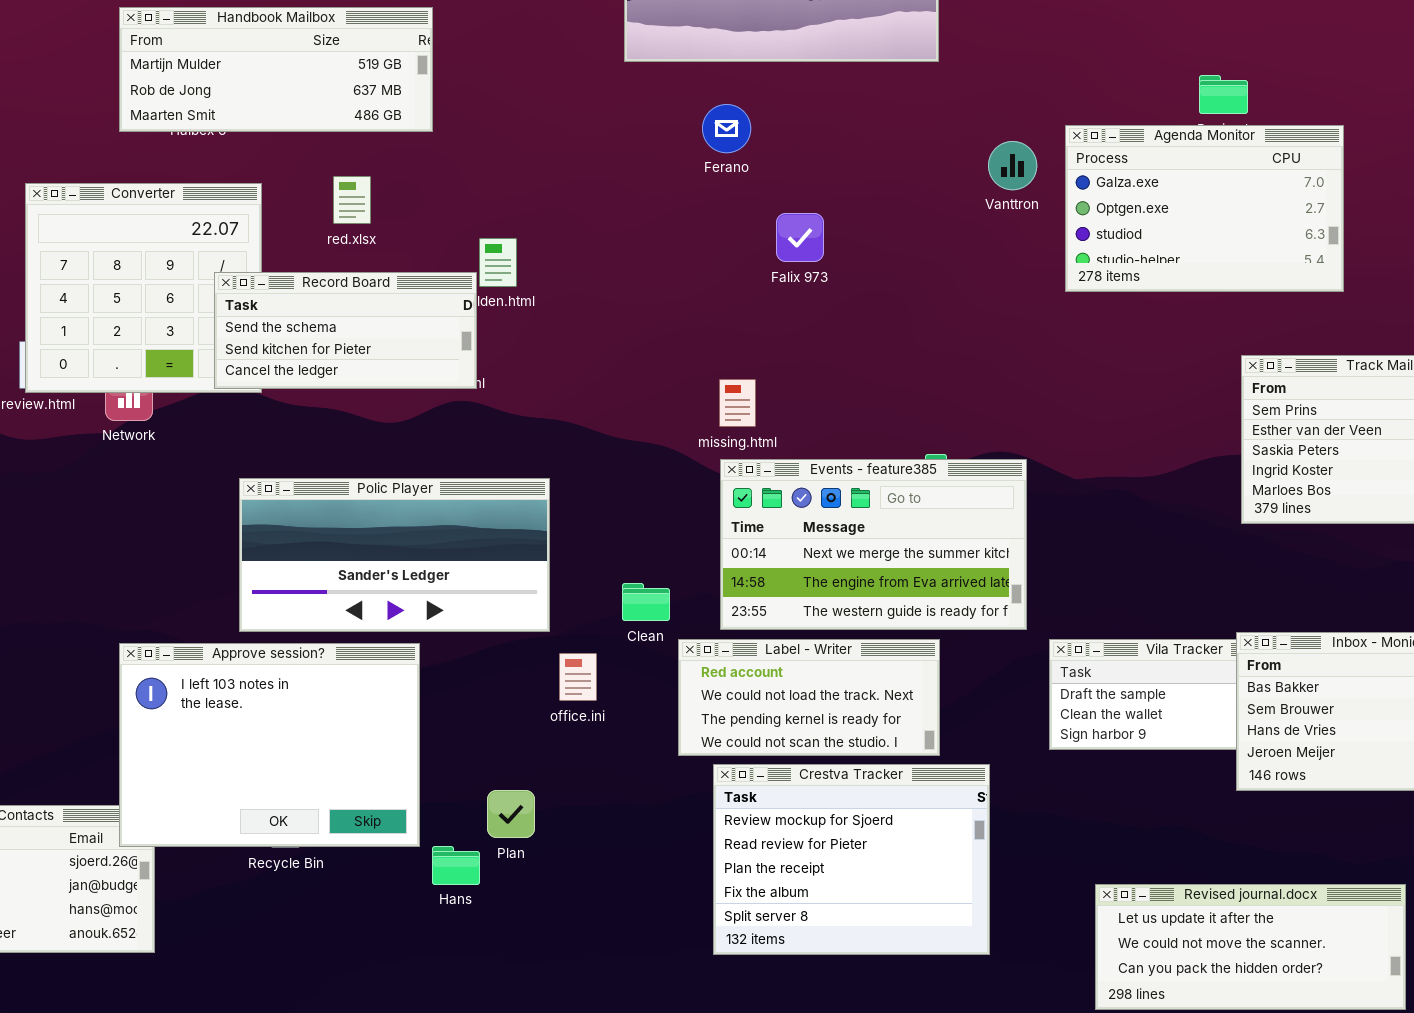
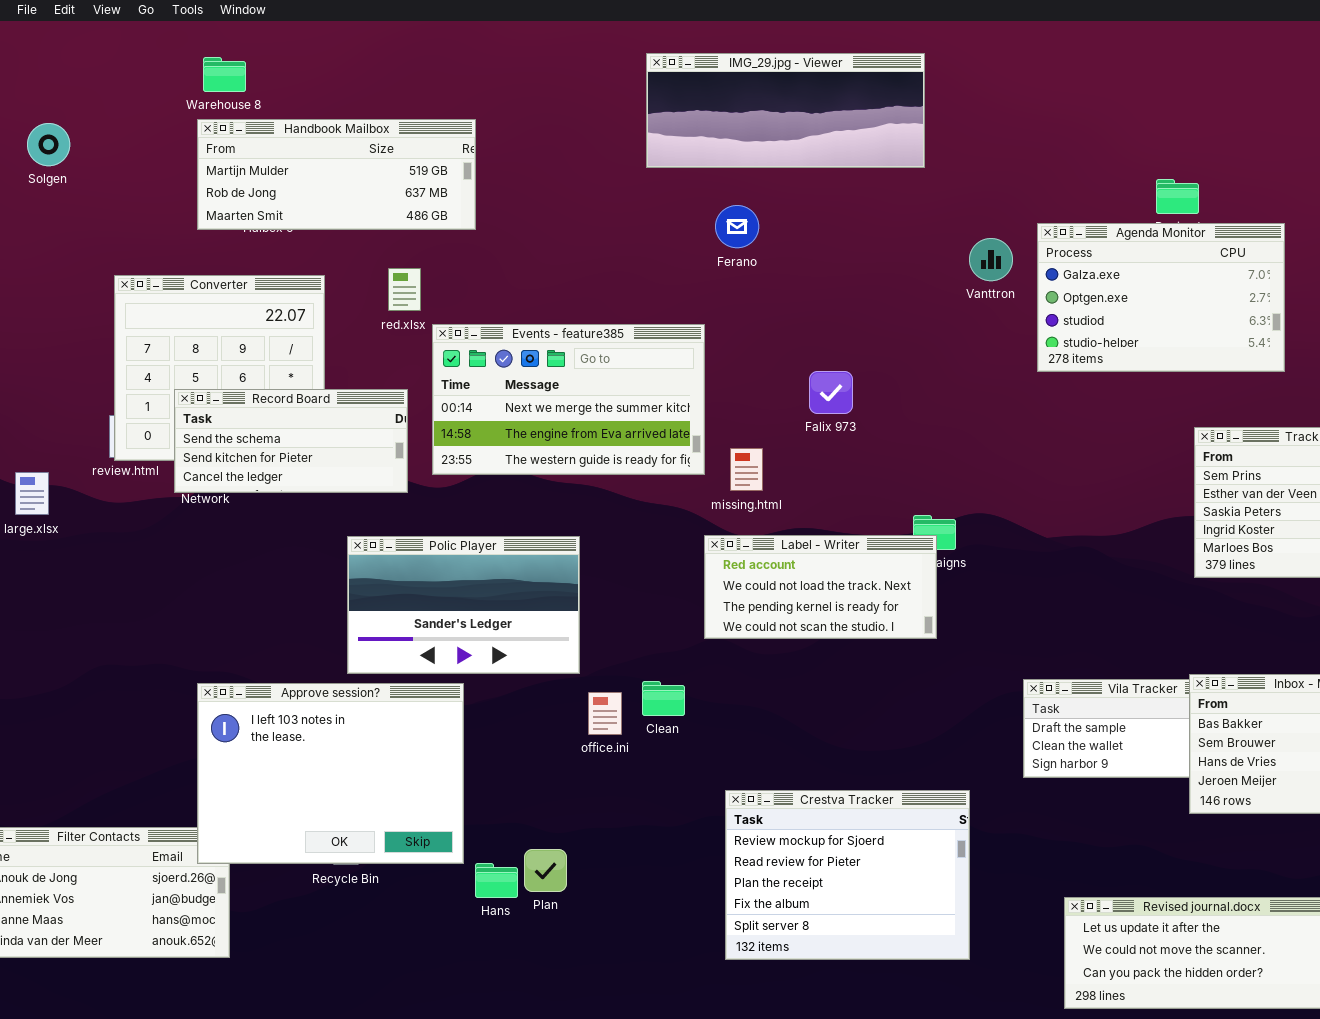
Falix 973: [776,213,824,262] -> [809,371,853,414], moved
Record Board: [214,272,477,389] -> [174,389,408,493], moved
Events - feature385: [720,459,1027,630] -> [432,324,705,475], moved
Polic Player: [239,478,550,632] -> [347,536,580,674], resized
Clean: [622,583,670,621] -> [642,681,685,716], moved
Label - Writer: [678,639,940,756] -> [704,535,937,639], moved
Plan: [487,790,535,838] -> [524,849,567,892], moved

